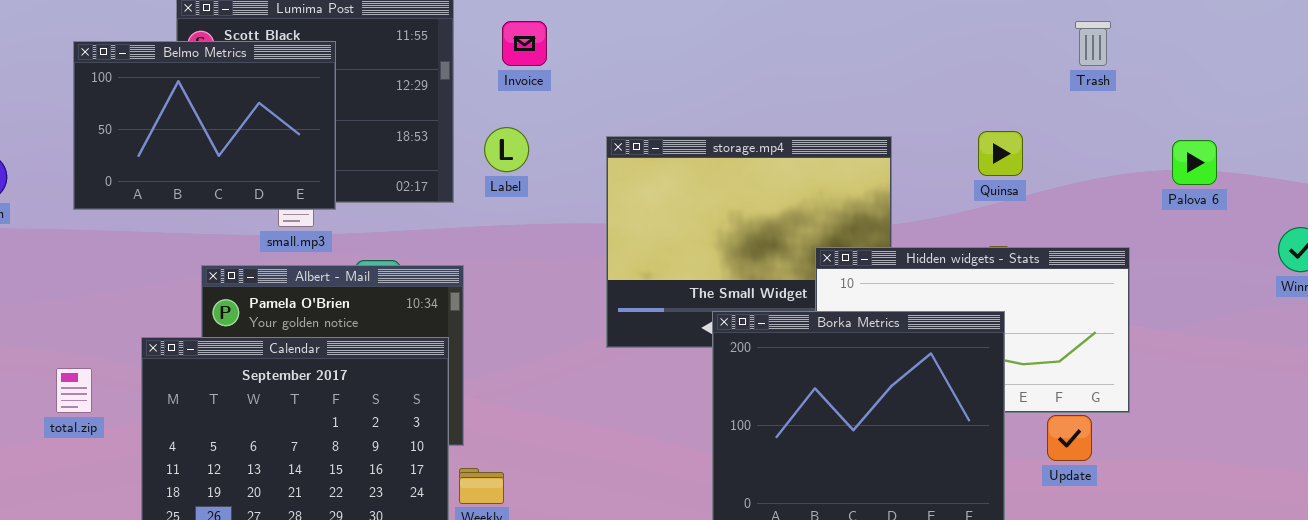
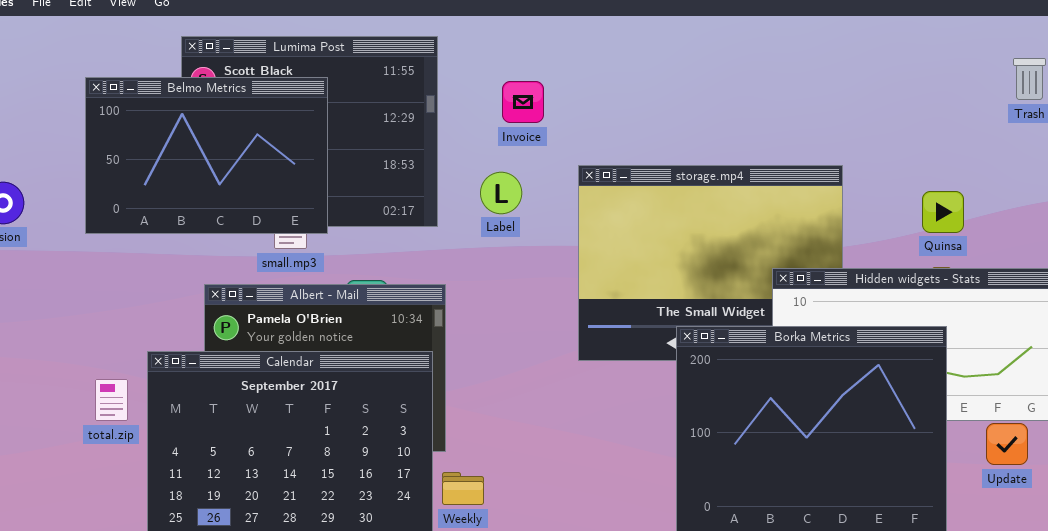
Invoice: [502,21,547,66] -> [502,81,544,123], moved
Label: [484,127,529,172] -> [480,172,522,214], moved
Quinsa: [978,131,1023,176] -> [922,191,964,233], moved
total.zip: [56,368,92,413] -> [95,379,128,421], moved

